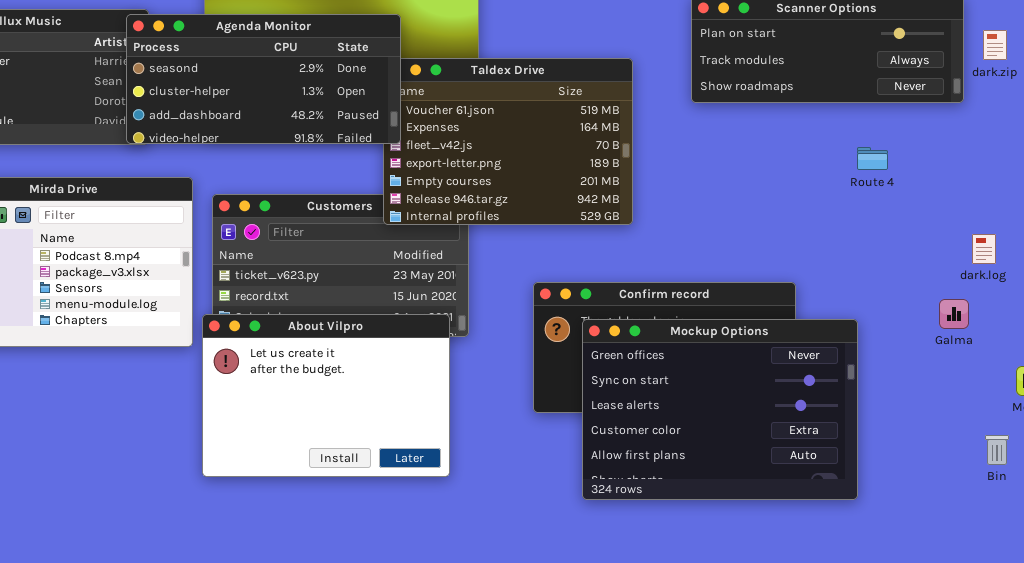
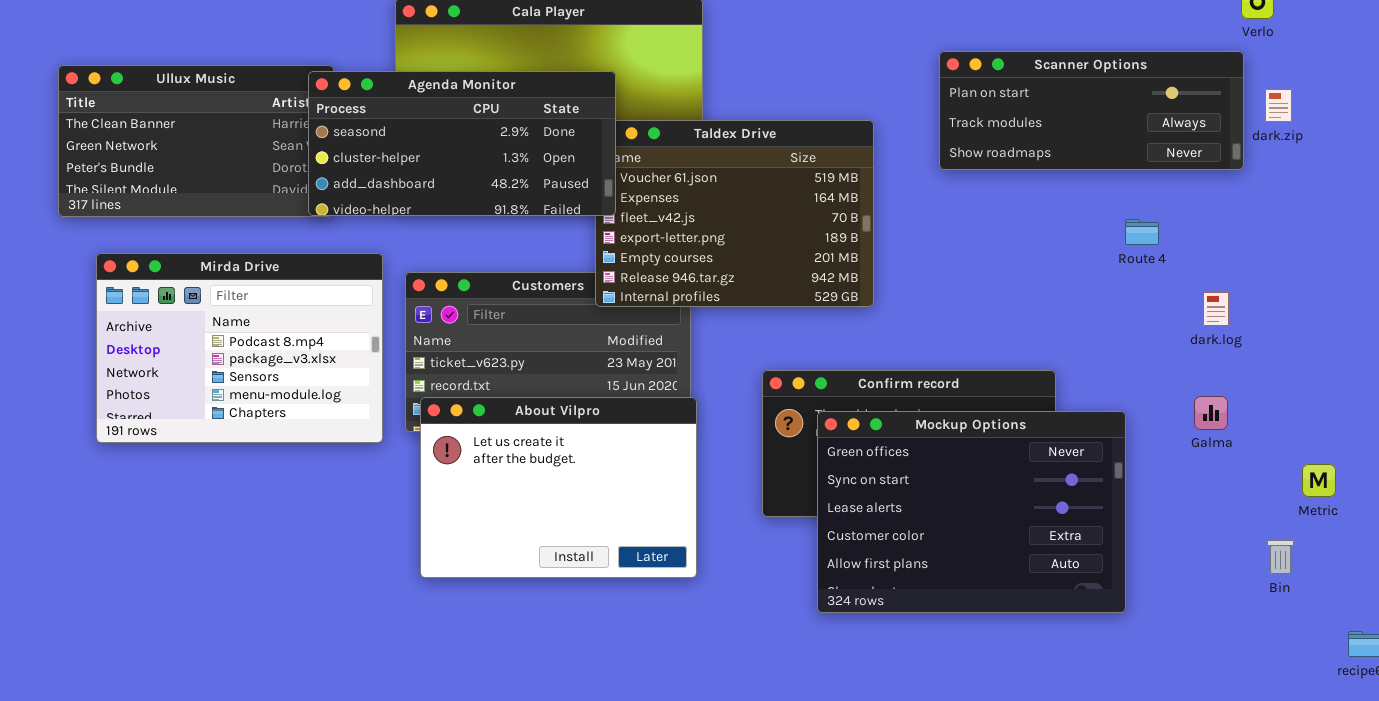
dark.log: [972,234,996,264] -> [1203,292,1229,326], moved
Galma: [939,299,969,329] -> [1194,396,1228,430], moved
About Vilpro: [202,314,450,477] -> [420,397,697,578], moved

